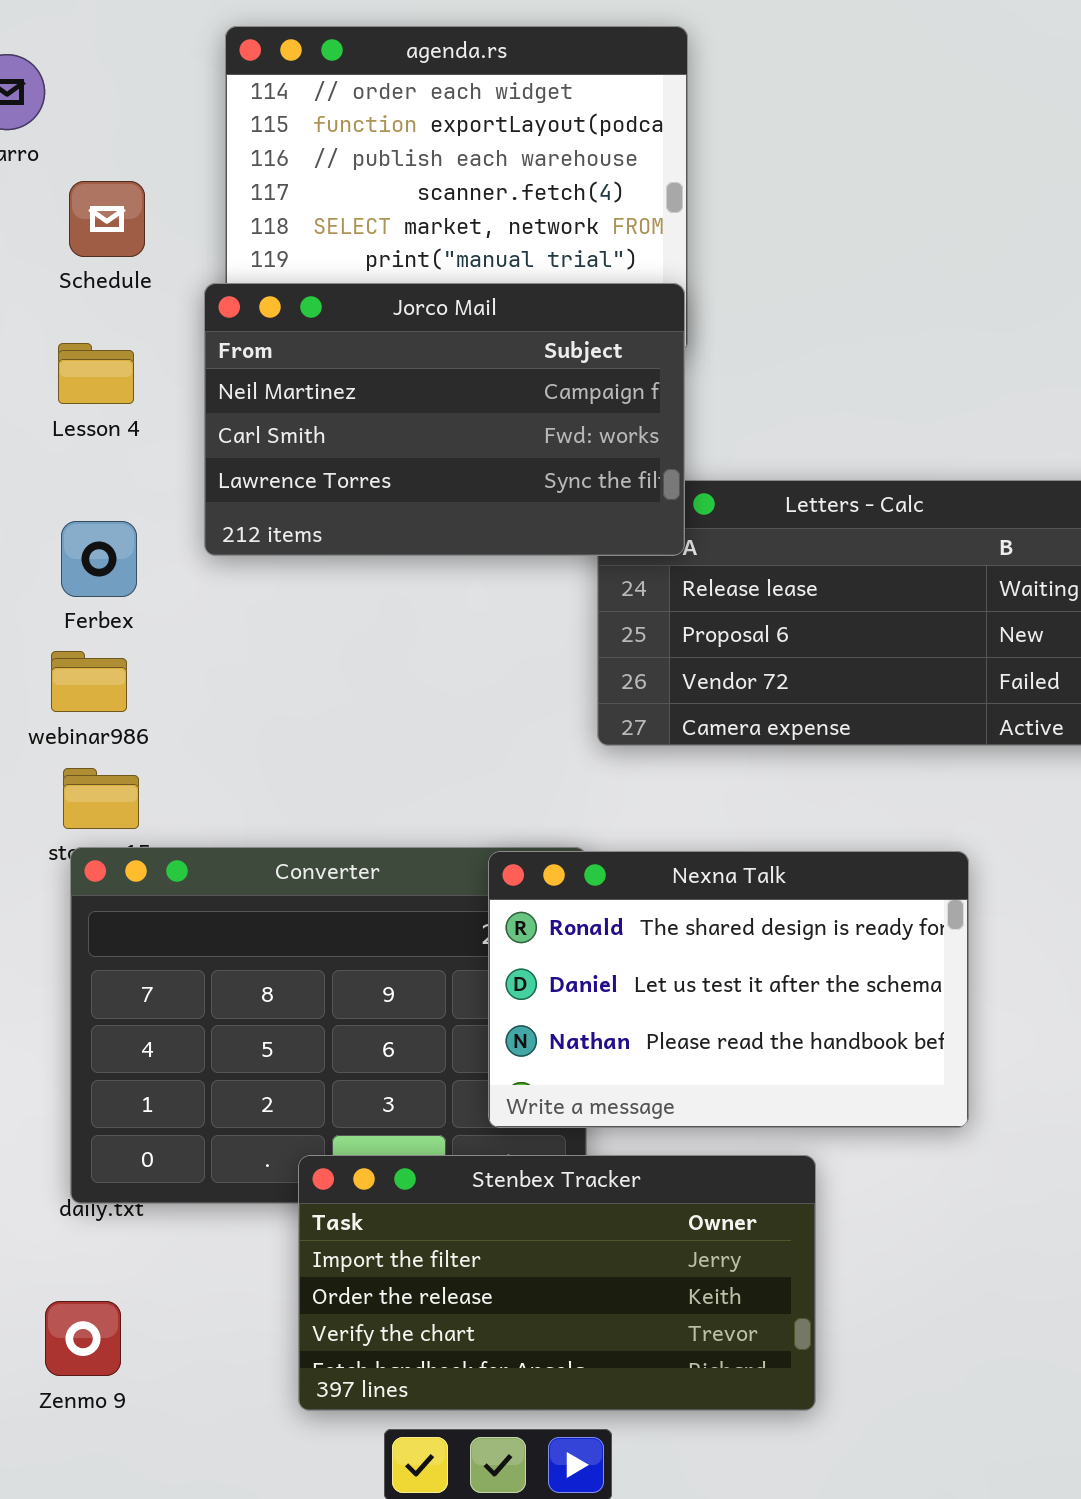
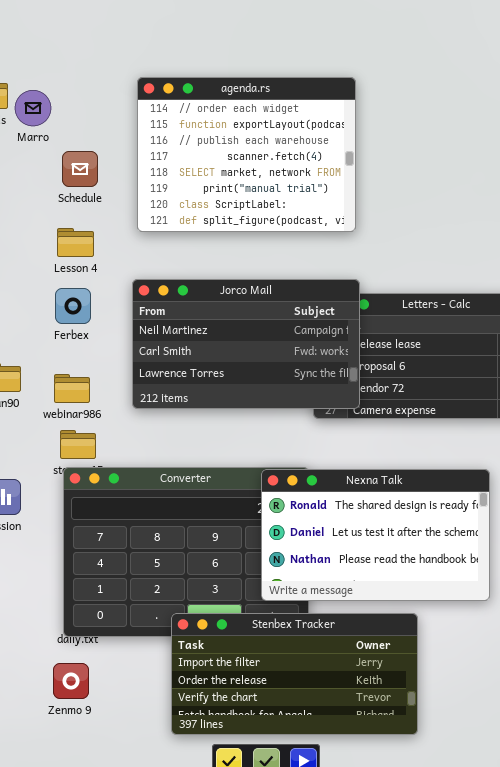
Jorco Mail: [204,283,685,556] -> [132,279,360,409], moved
Ferbex: [61,521,137,597] -> [55,288,91,324], moved
Zenmo 9: [45,1301,121,1376] -> [53,663,89,699], moved

